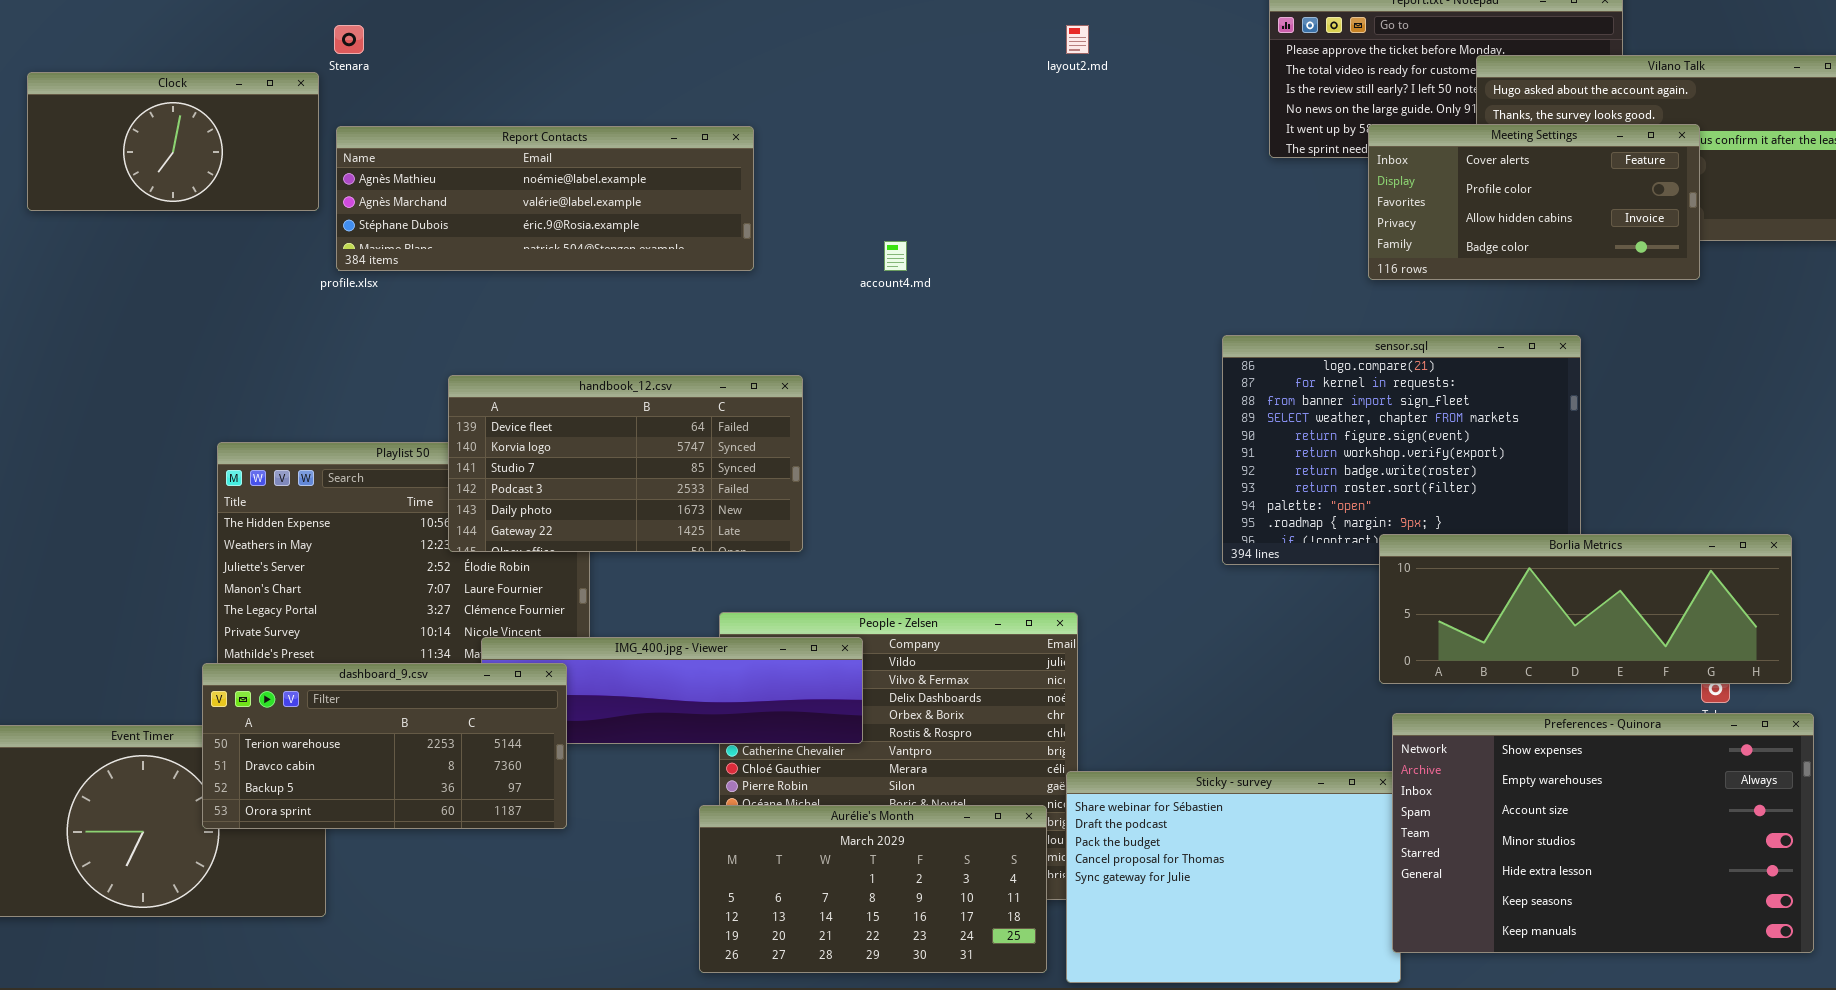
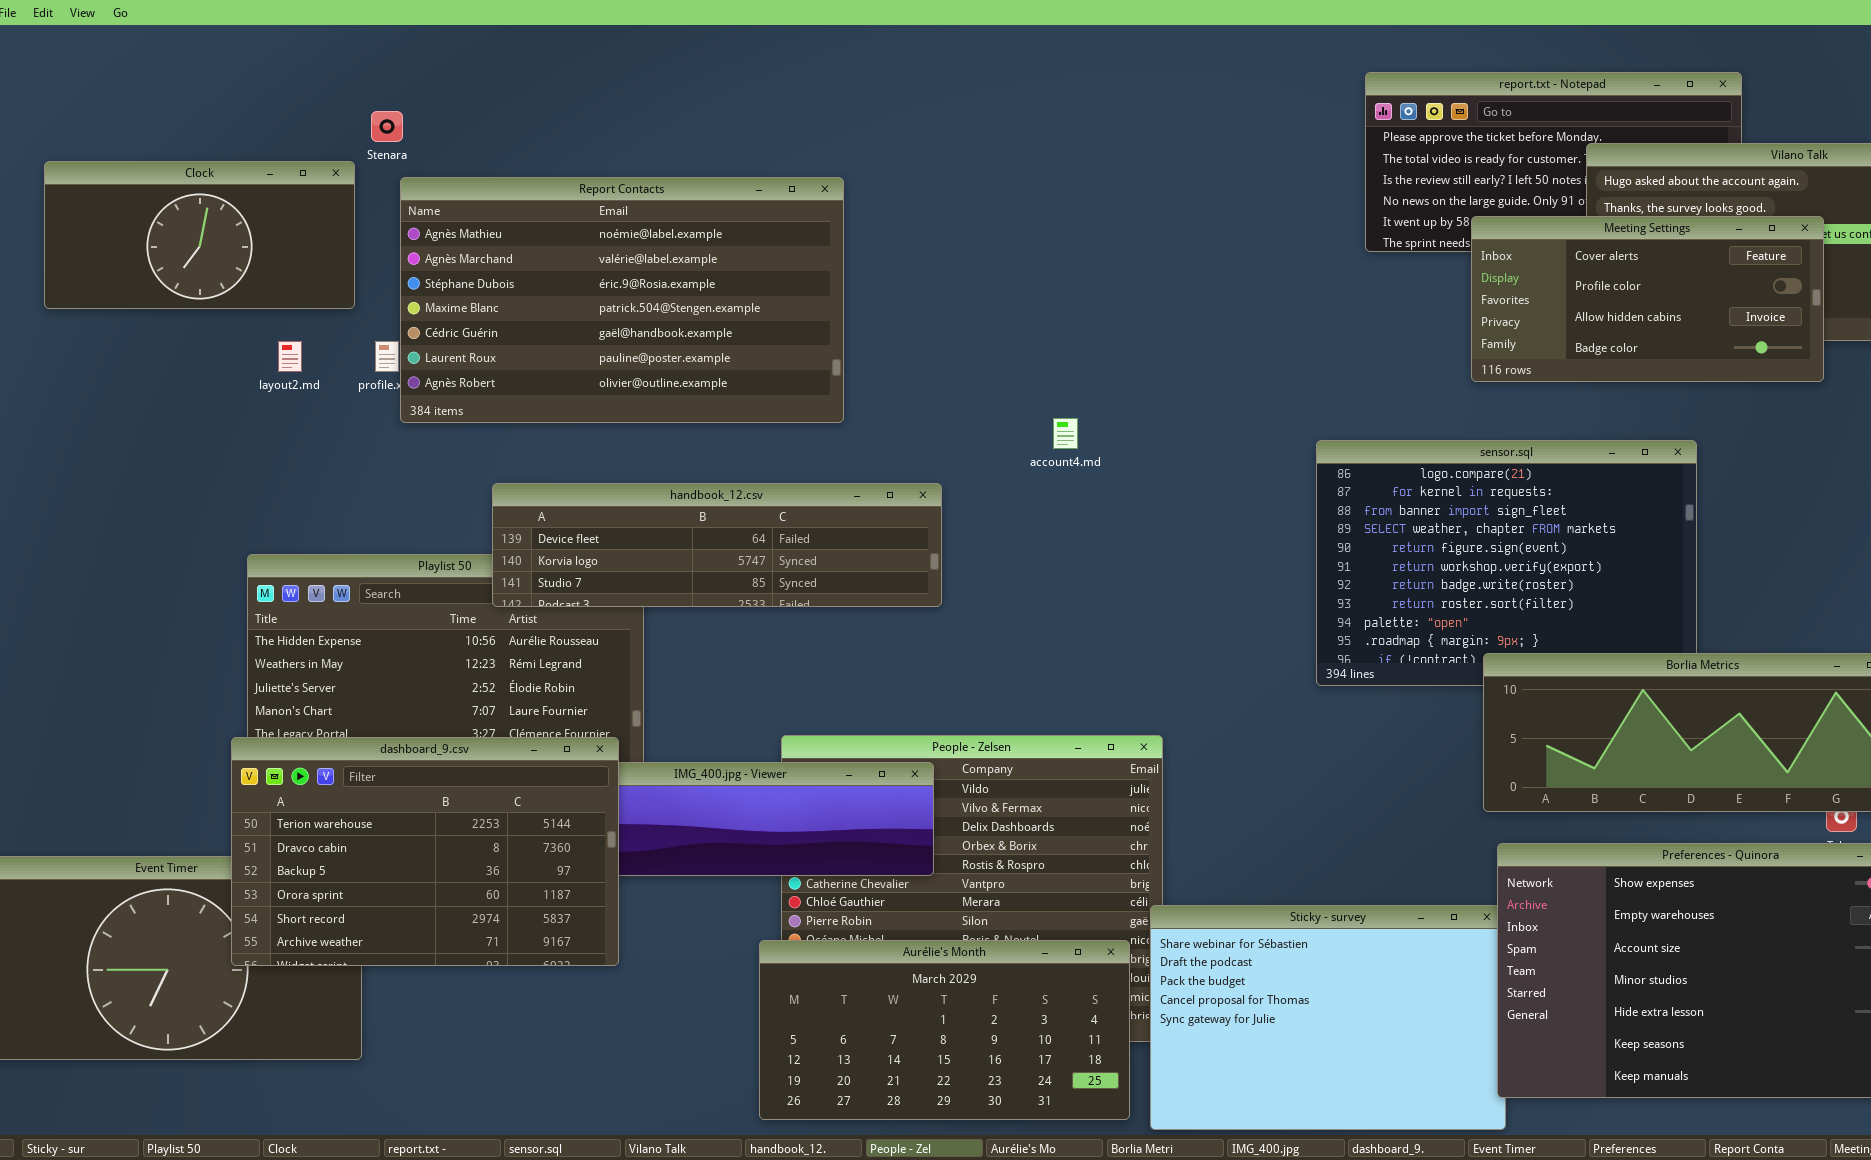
layout2.md: [1066,25,1089,54] -> [278,341,302,372], moved
Report Contacts: [336,126,754,271] -> [400,177,844,423], moved, resized
account4.md: [884,241,907,271] -> [1053,418,1078,449], moved
handbook_12.csv: [448,375,803,552] -> [492,483,942,607], resized
dashboard_9.csv: [202,663,567,829] -> [231,737,619,966], resized

